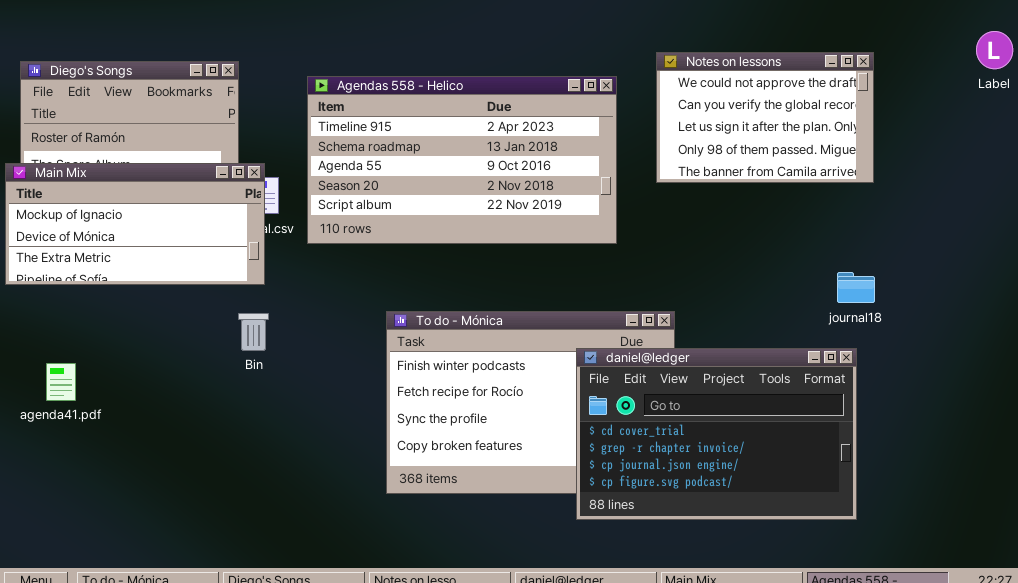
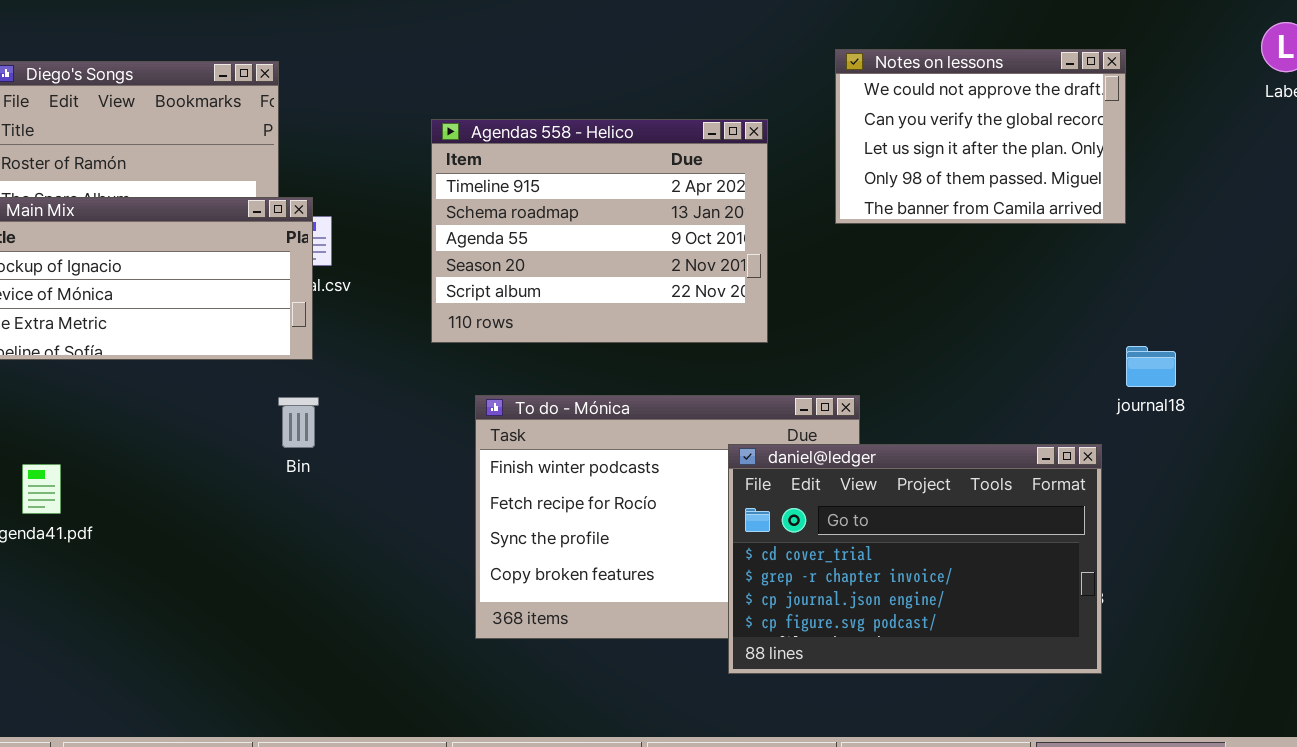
Agendas 558 - Helico: [307,76,617,244] -> [431,119,768,343], moved, resized
journal18: [837,272,875,303] -> [1126,346,1176,387], moved

